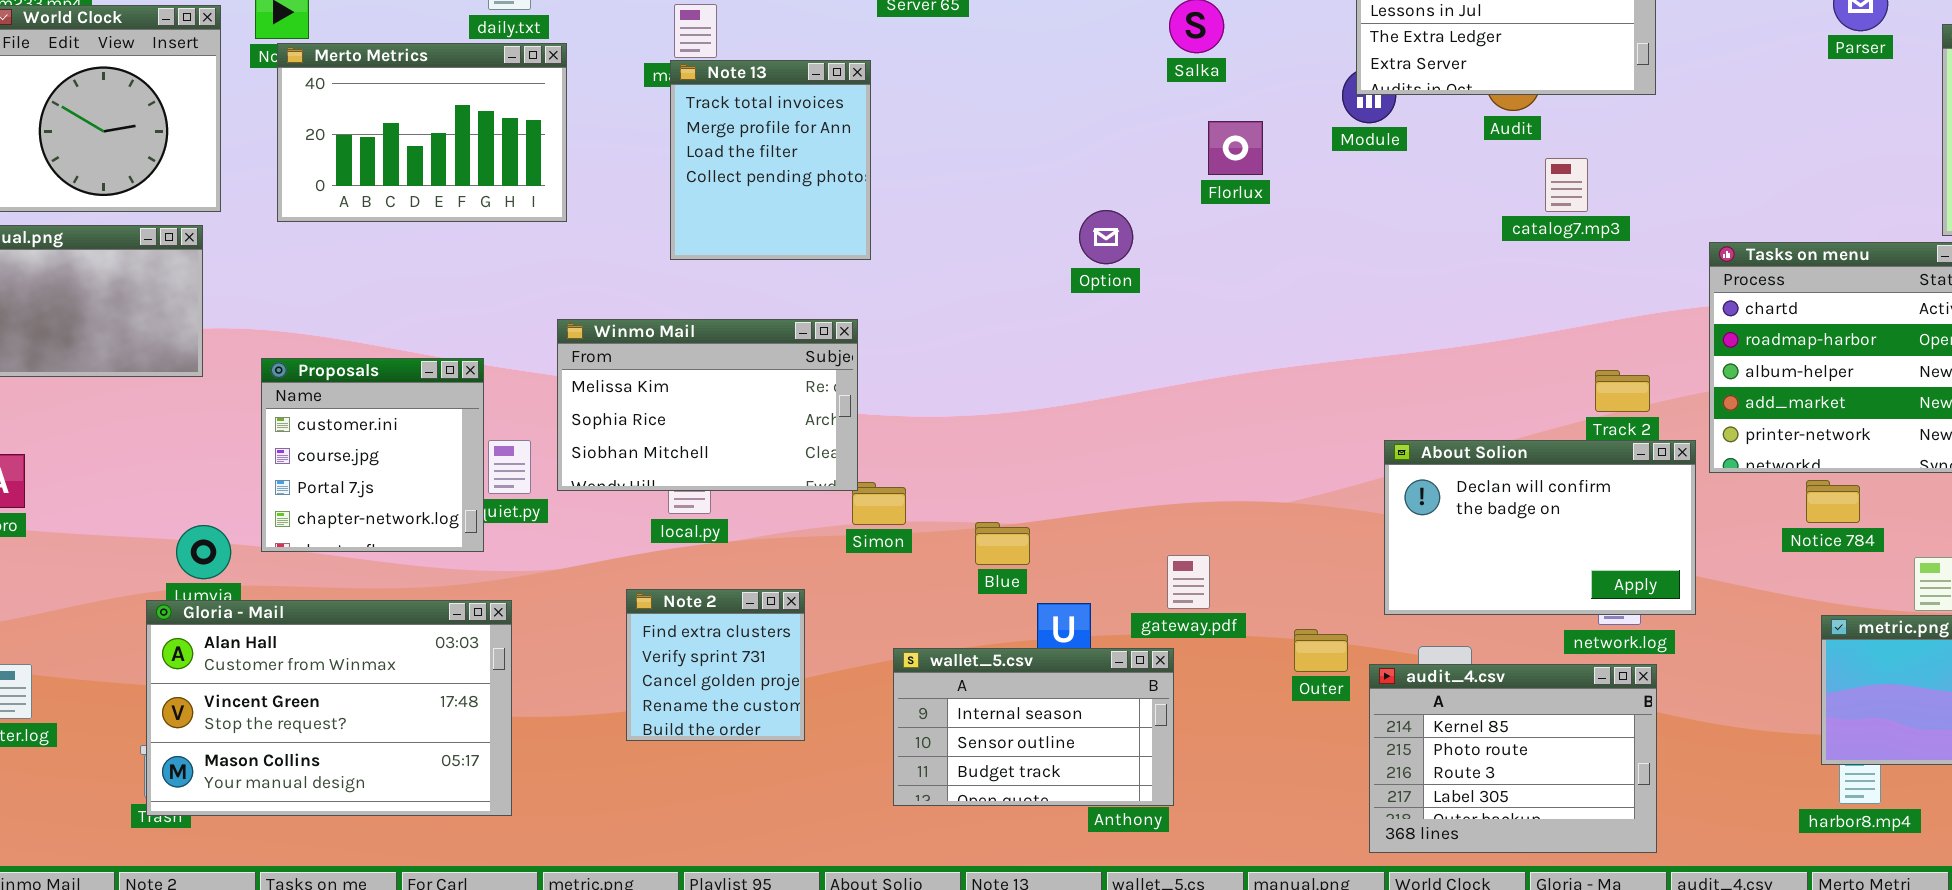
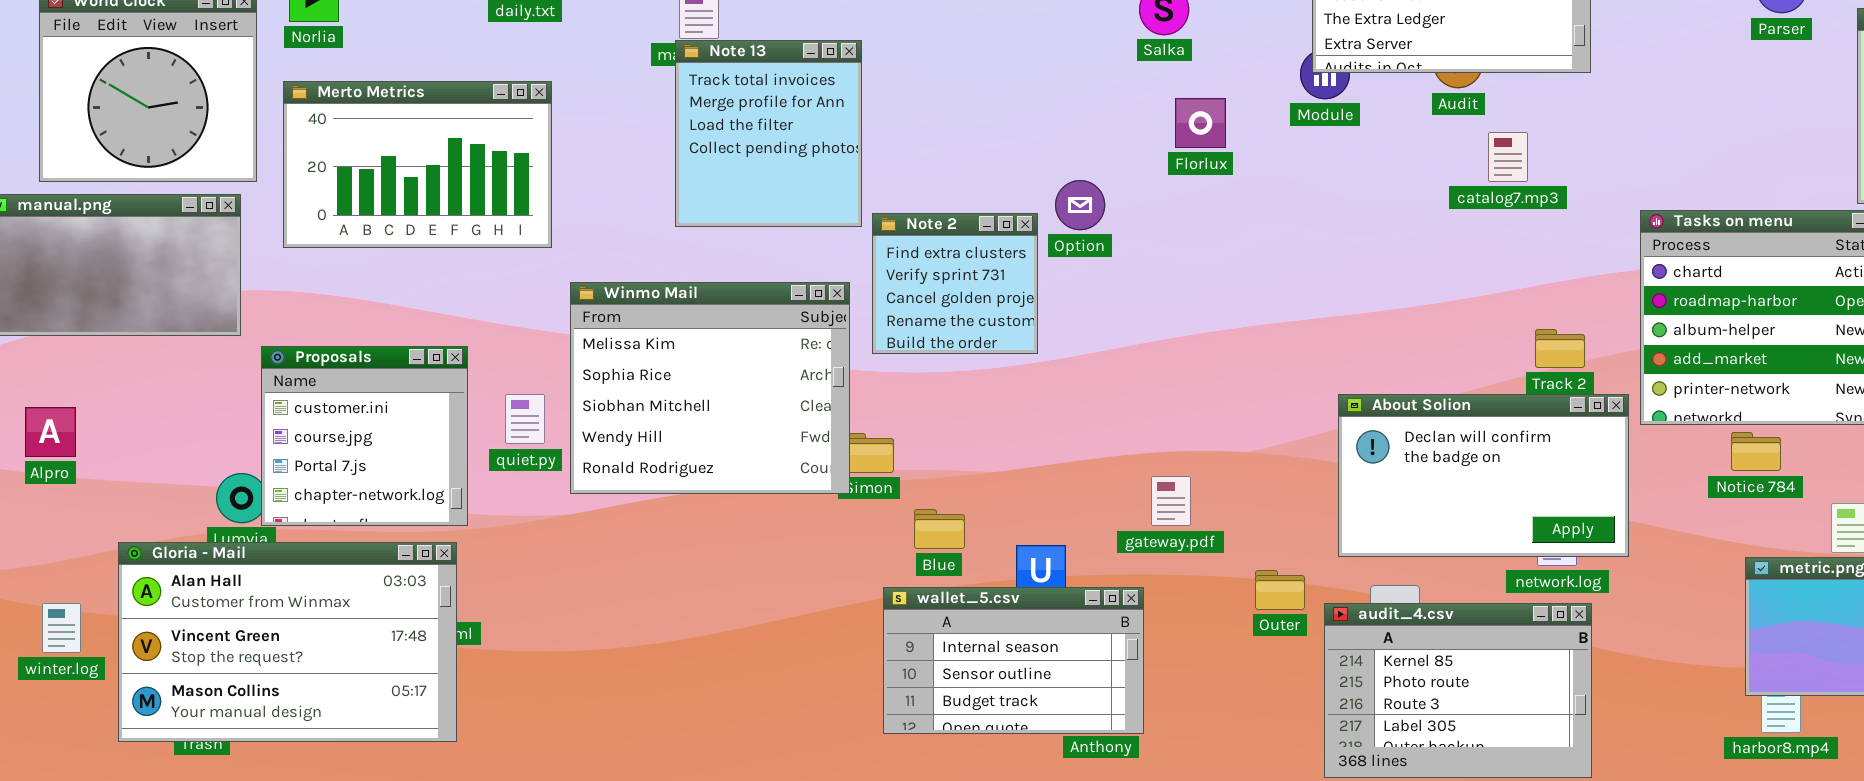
Merto Metrics: [277,43,567,222] -> [283,81,552,248], moved
Winmo Mail: [557,319,858,491] -> [570,282,850,494], resized
Proposals: [261,358,484,552] -> [261,346,468,526], moved
Blue: [975,522,1030,565] -> [914,509,965,549], moved
gateway.pdf: [1167,555,1210,609] -> [1151,476,1191,526], moved
Note 2: [626,589,805,741] -> [872,213,1038,354], moved
Gloria - Mail: [146,600,512,816] -> [118,542,457,742], moved

